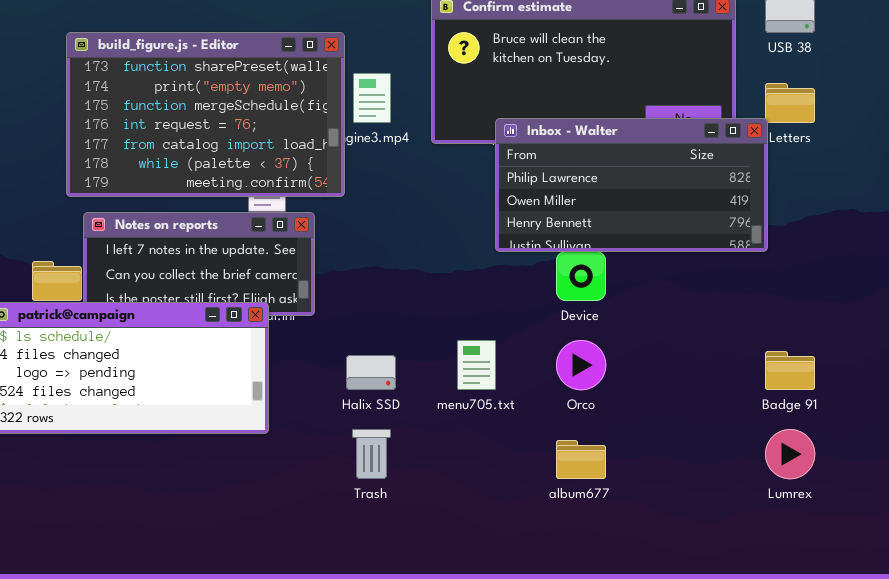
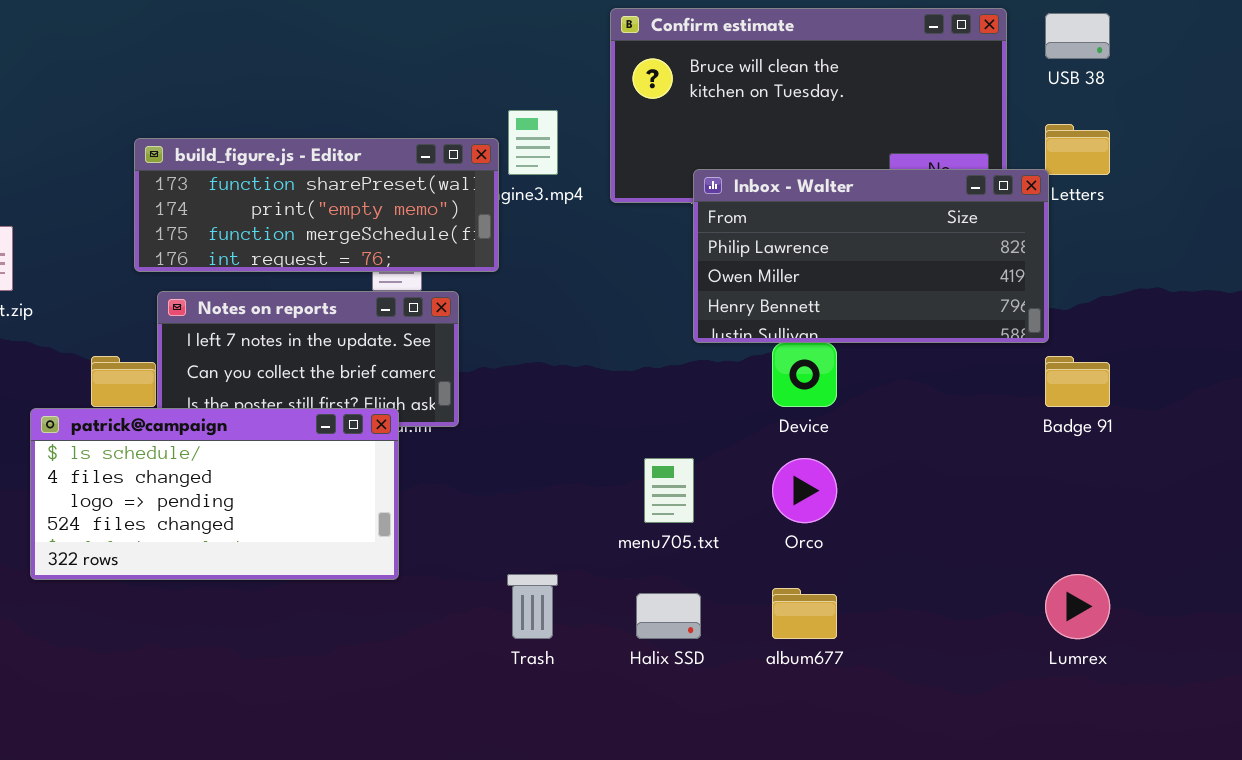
build_figure.js - Editor: [66,32,345,197] -> [134,138,499,272], resized
Badge 91: [765,351,815,390] -> [1045,356,1110,407], moved
Halix SSD: [346,355,396,390] -> [636,593,701,639], moved

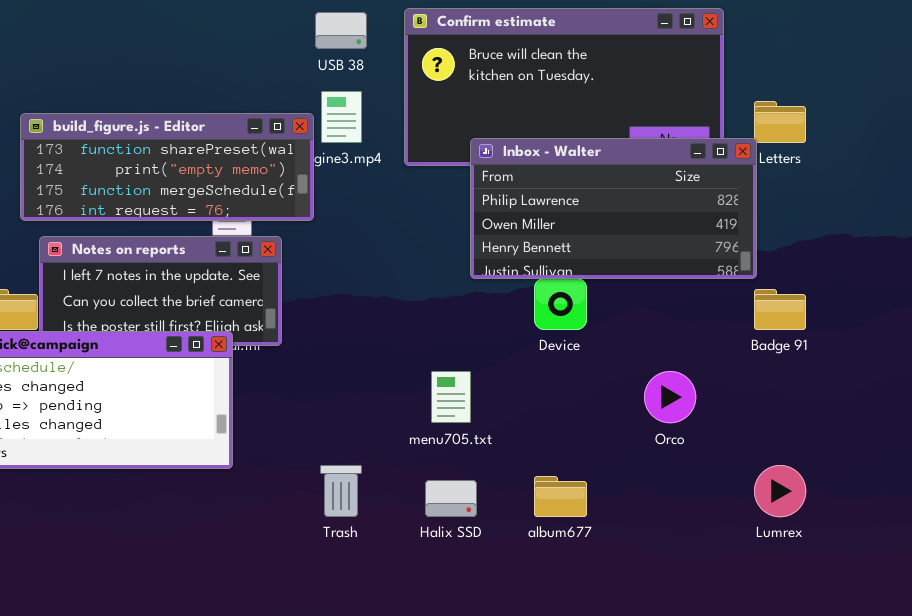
USB 38: [1045,13,1110,59] -> [315,12,367,49], moved
Orco: [772,458,837,523] -> [644,371,696,423], moved

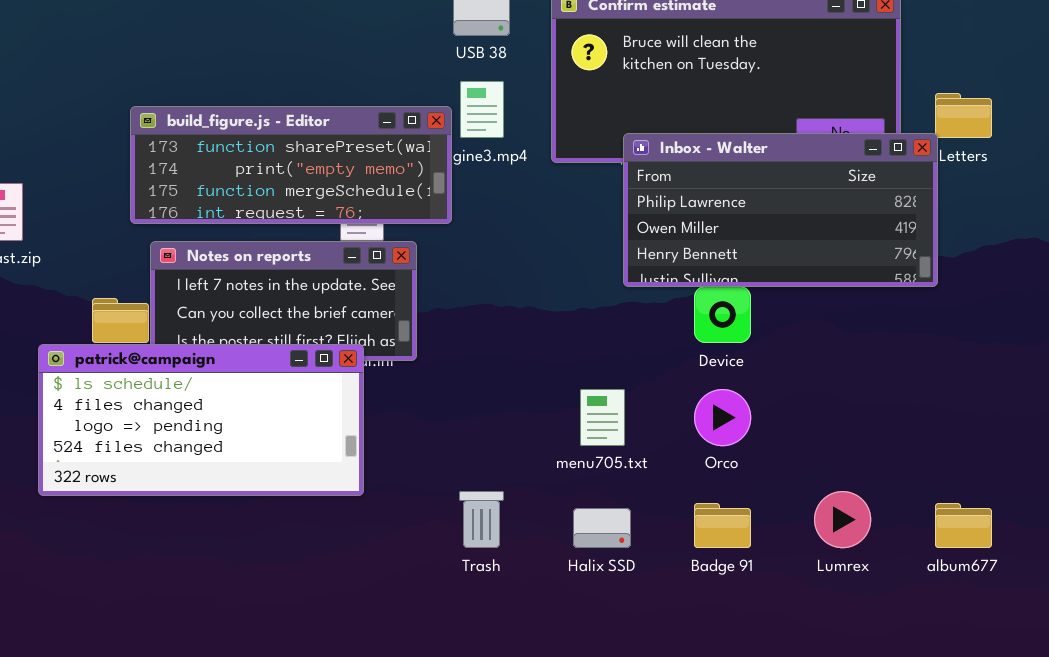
Badge 91: [754,289,806,330] -> [694,503,751,548], moved
Orco: [644,371,696,423] -> [694,389,751,446], moved
Lumrex: [754,465,806,517] -> [814,491,871,548], moved
album677: [534,476,587,517] -> [935,503,992,548], moved

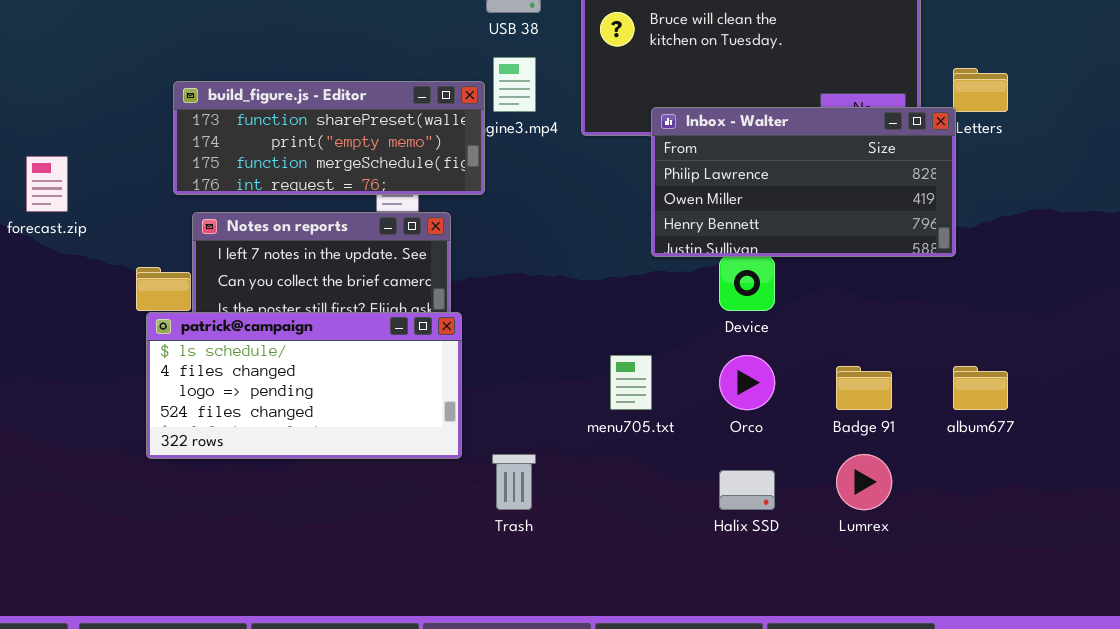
patrick@campaign: [38,344,364,496] -> [146,312,462,459], moved
Badge 91: [694,503,751,548] -> [836,366,892,410], moved
album677: [935,503,992,548] -> [953,366,1008,410], moved
Halix SSD: [573,508,631,548] -> [719,470,775,510], moved

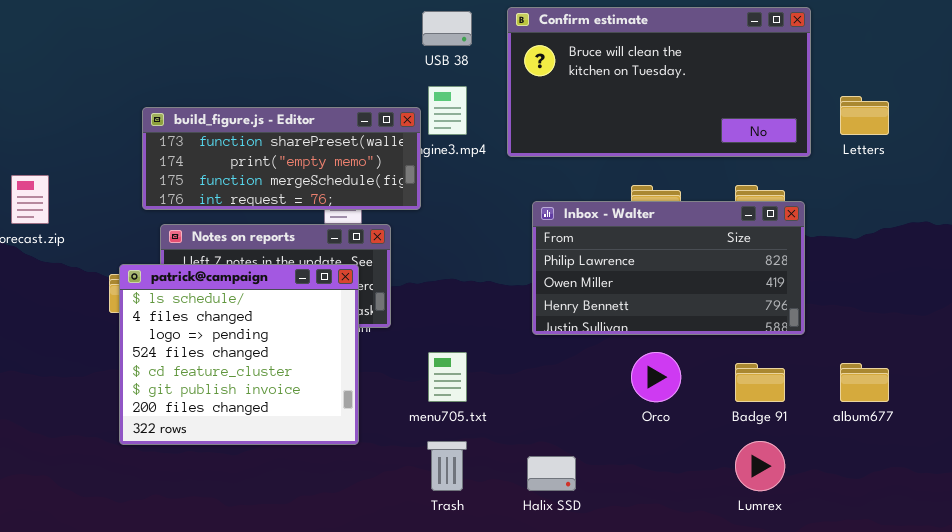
Inbox - Walter: [651,107,956,257] -> [532,201,805,335], moved
patrick@campaign: [146,312,462,459] -> [119,264,359,445], resized
menu705.txt: [610,355,652,410] -> [428,352,467,402], moved
Halix SSD: [719,470,775,510] -> [527,456,576,491], moved

